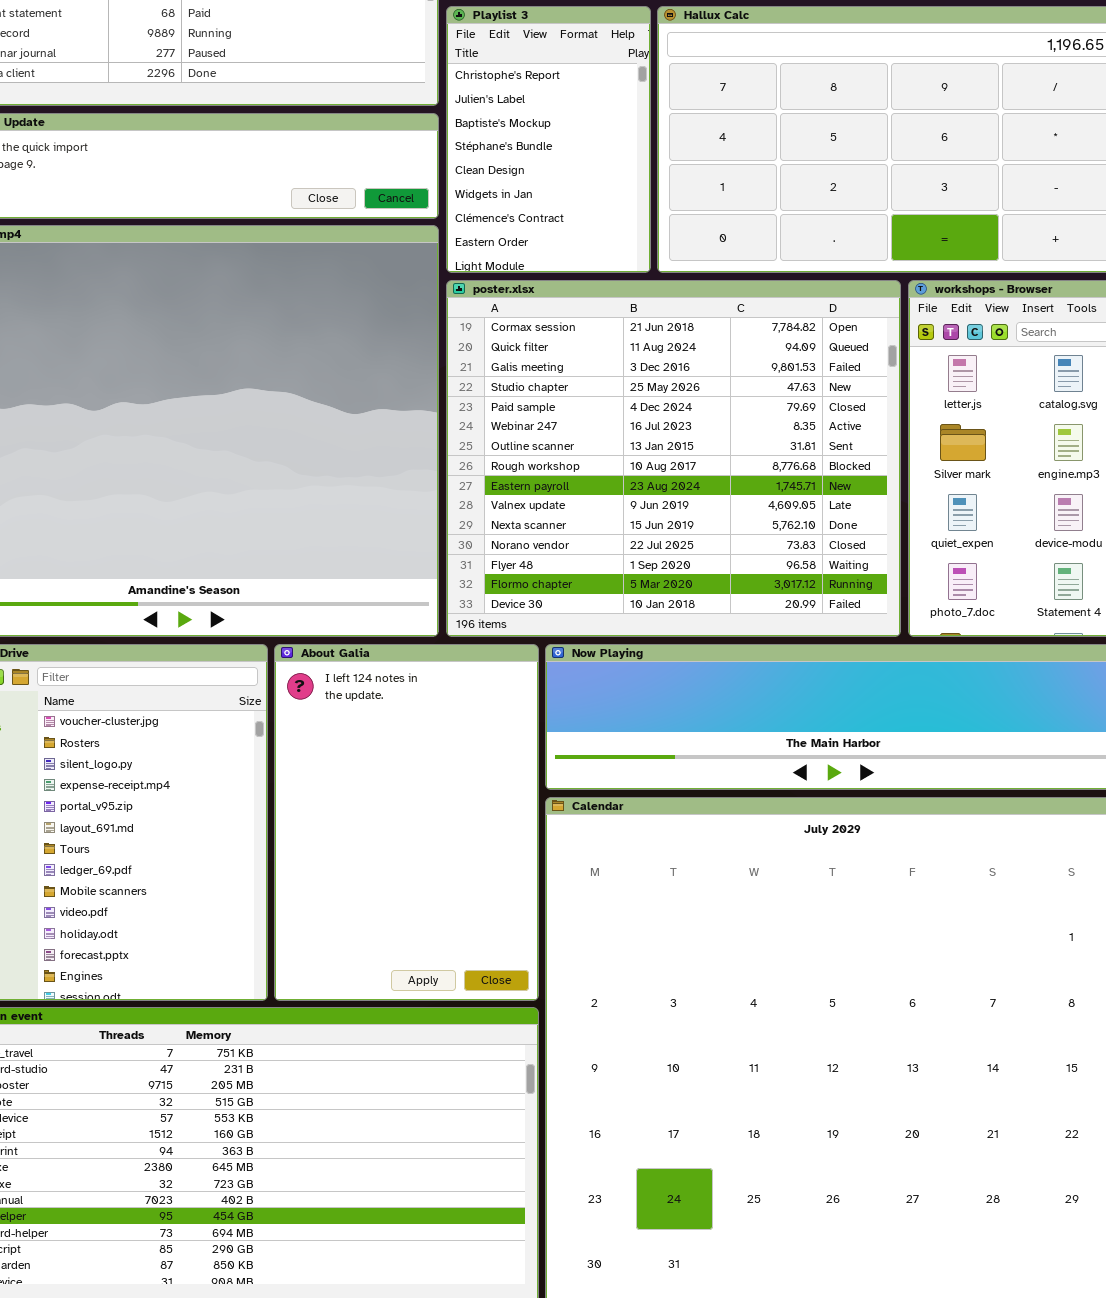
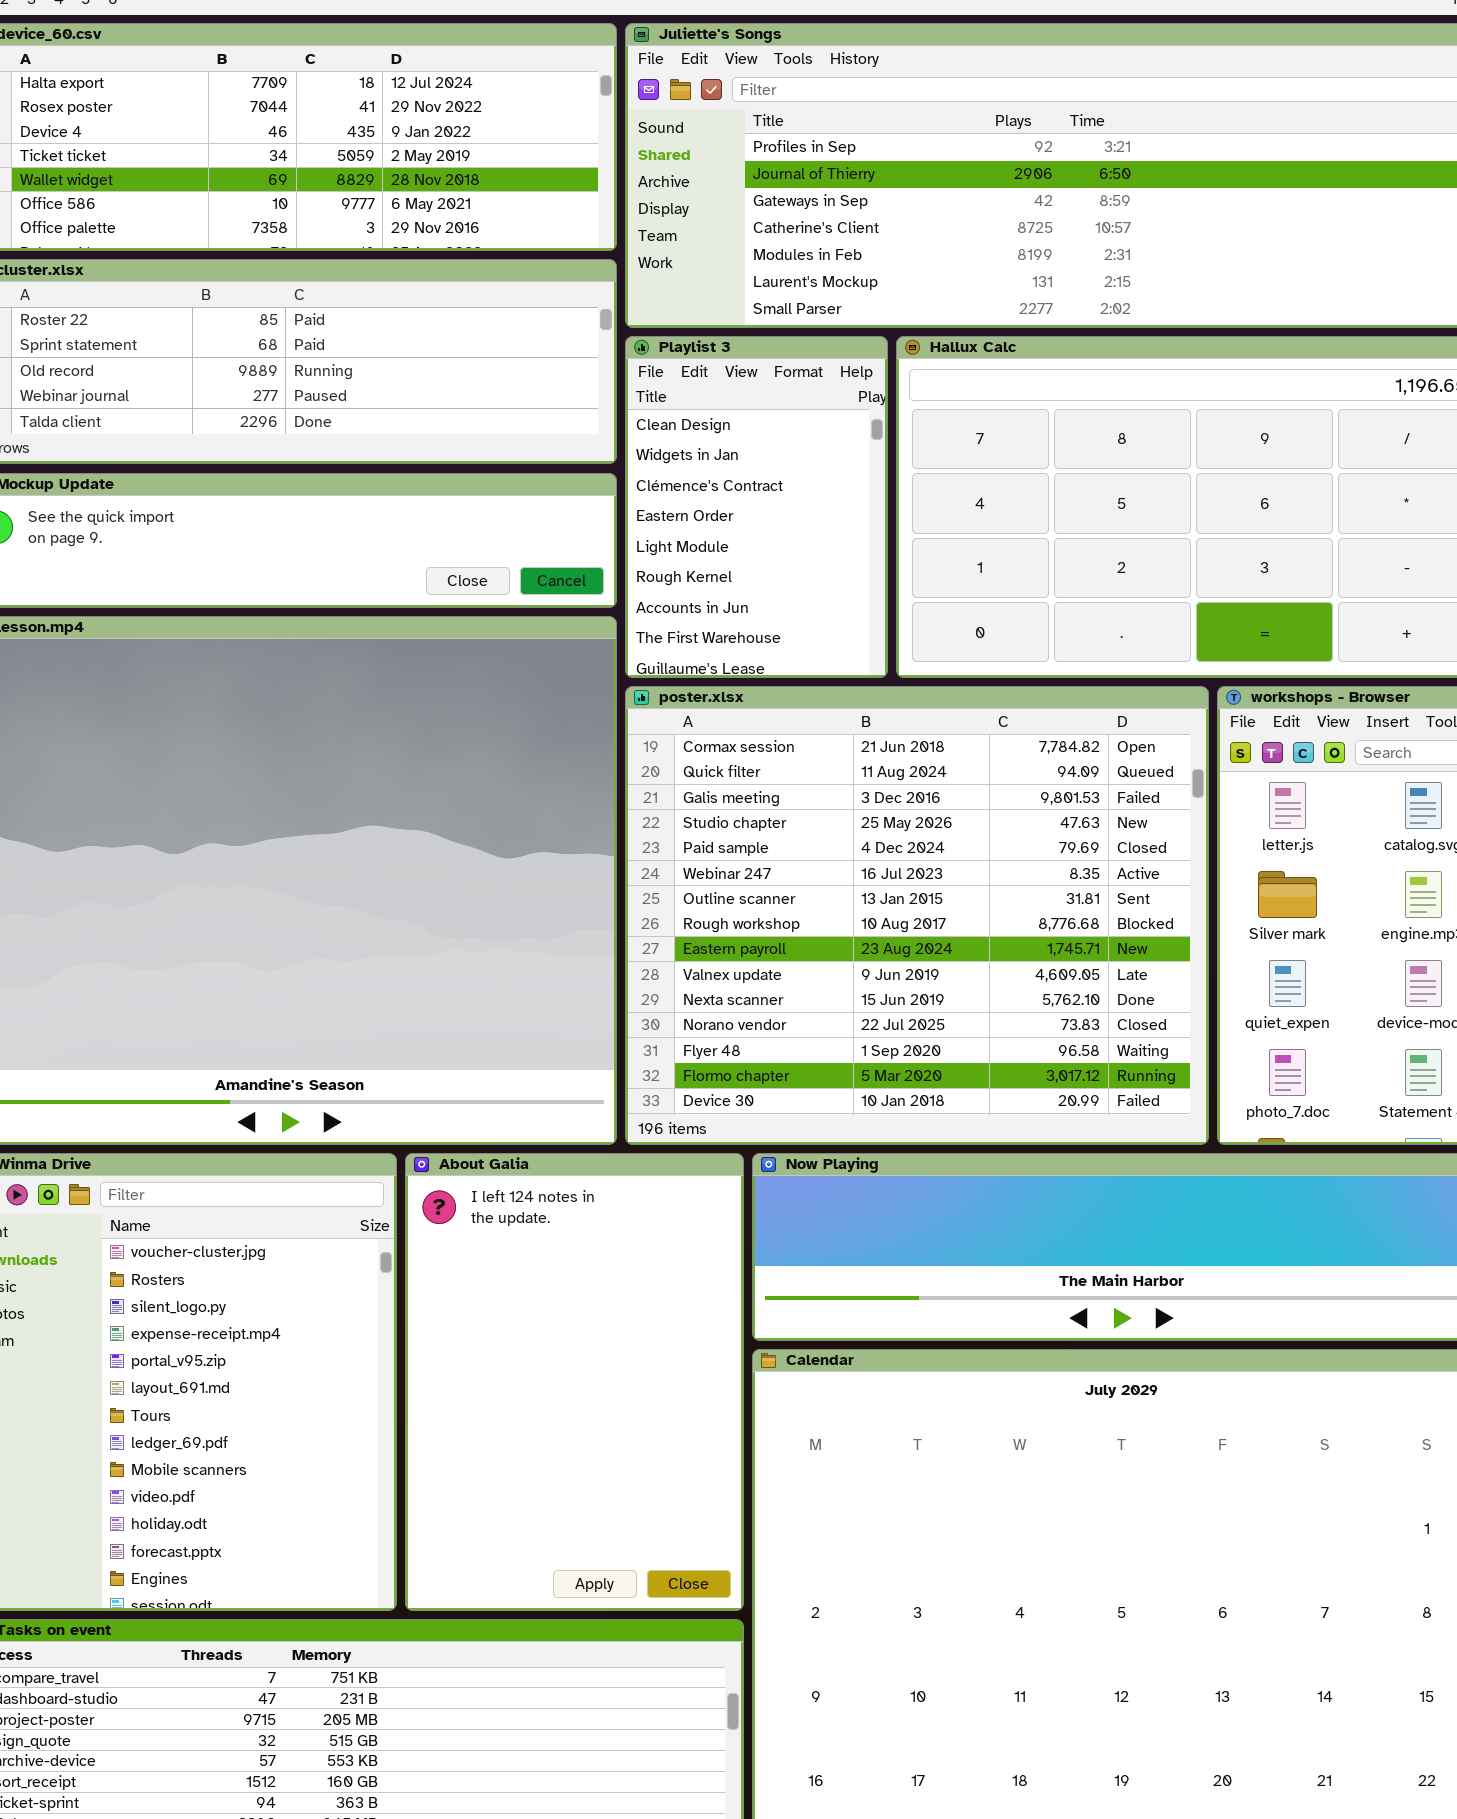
Playlist 3: [446,6,651,273] -> [625,336,888,678], scrolled down 4 rows

